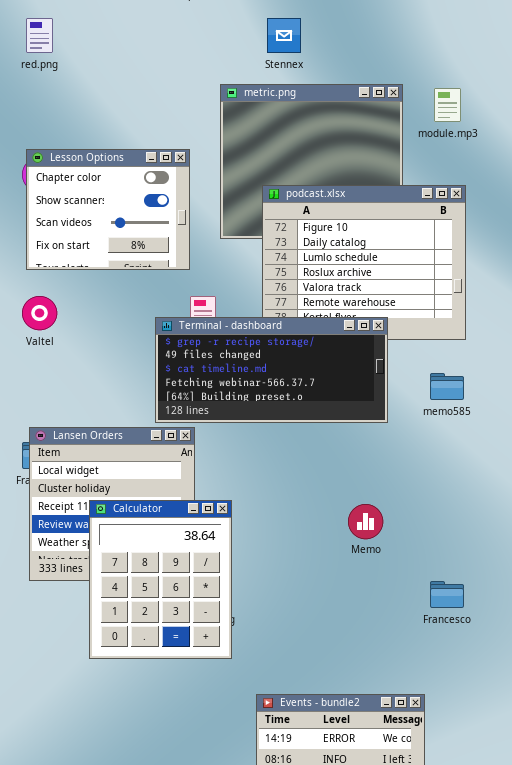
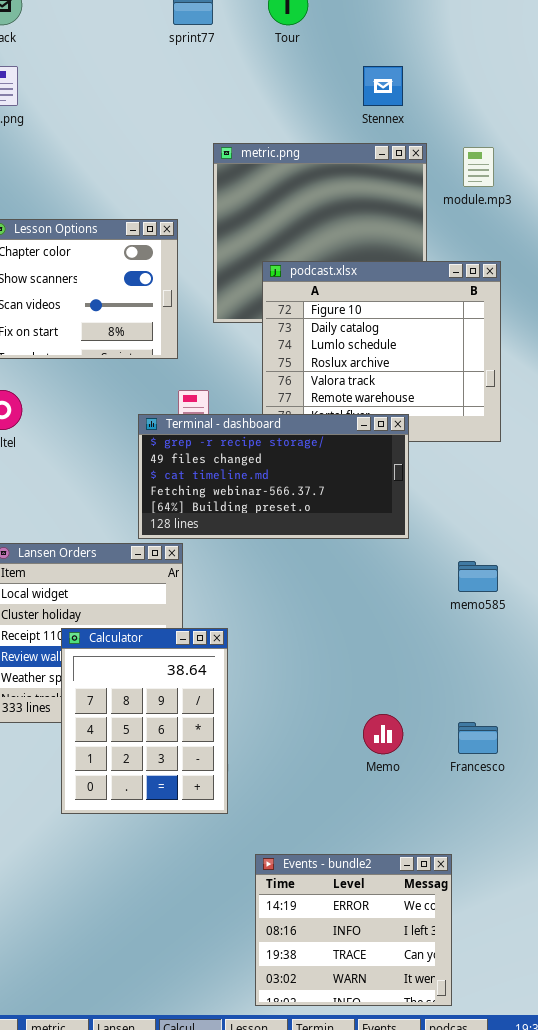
Stennex: [267,18,301,53] -> [363,66,403,106], moved
memo585: [430,373,464,400] -> [458,561,498,592], moved
Memo: [348,504,383,539] -> [363,714,403,754], moved

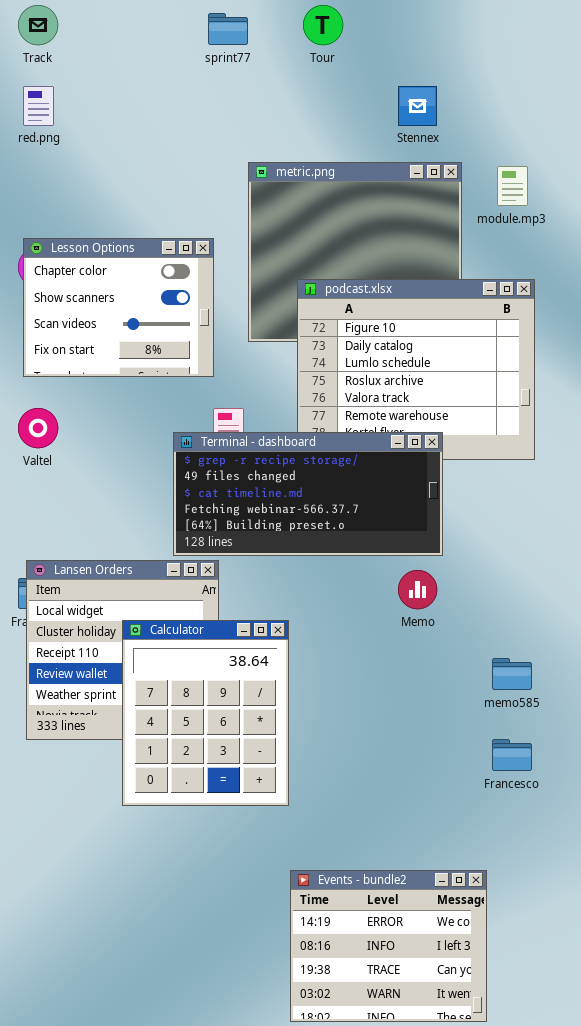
memo585: [458,561,498,592] -> [492,658,532,690], moved
Calculator: [61,628,228,814] -> [122,620,289,806], moved
Memo: [363,714,403,754] -> [398,570,437,609], moved

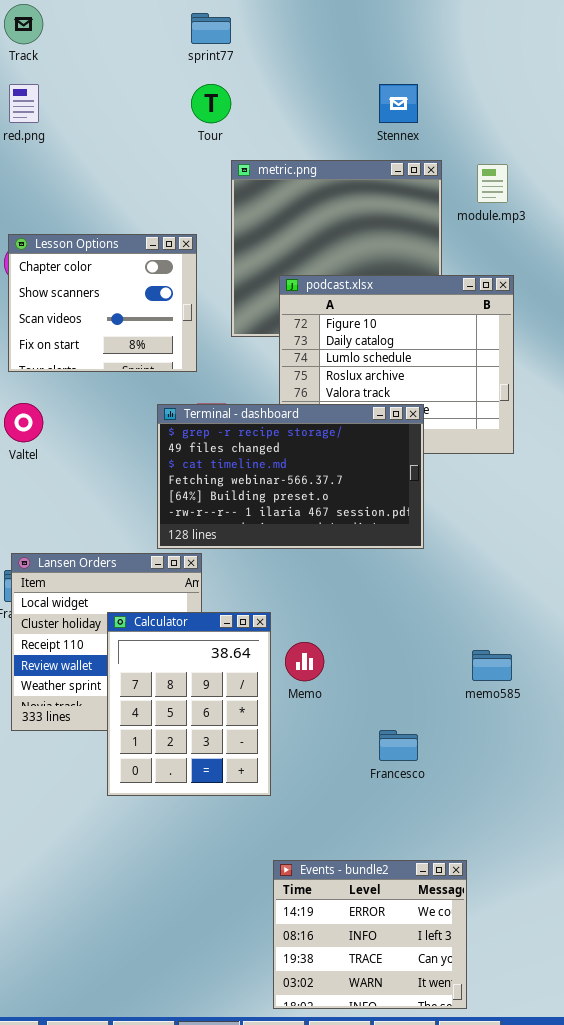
Tour: [303,5,343,45] -> [191,84,231,123], moved
Terminal - dashboard: [173,432,443,556] -> [157,404,424,549], resized
Memo: [398,570,437,609] -> [285,642,324,681], moved
Francesco: [492,739,532,771] -> [379,730,418,761], moved

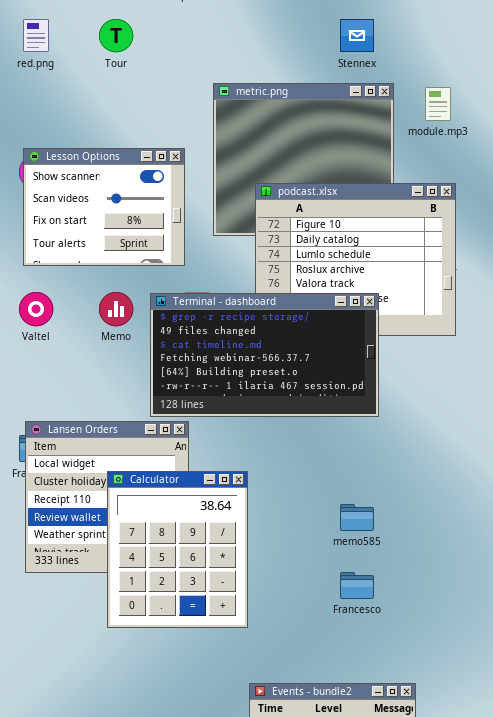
Tour: [191,84,231,123] -> [99,19,133,52], moved
Lesson Options: [8,234,197,372] -> [23,148,185,266], scrolled down 1 row
Memo: [285,642,324,681] -> [99,292,133,326], moved
memo585: [472,650,512,681] -> [340,504,374,531], moved

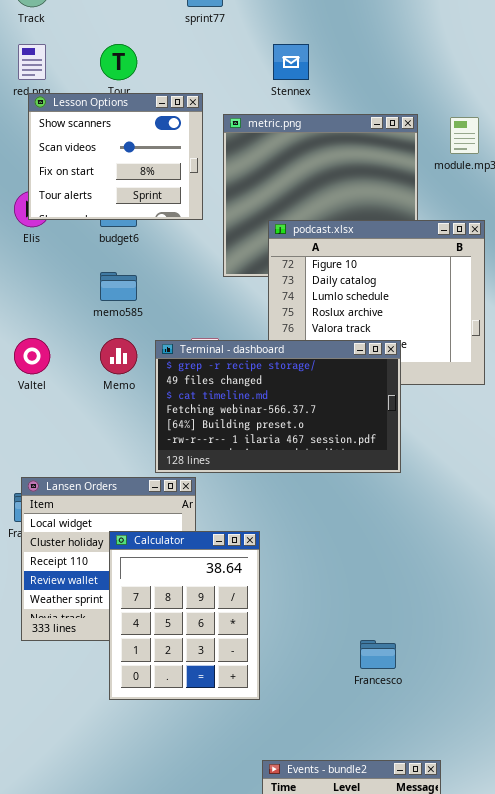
Stennex: [340,19,374,52] -> [273,44,309,80], moved
Lesson Options: [23,148,185,266] -> [28,93,203,220], moved
memo585: [340,504,374,531] -> [100,272,137,301], moved

